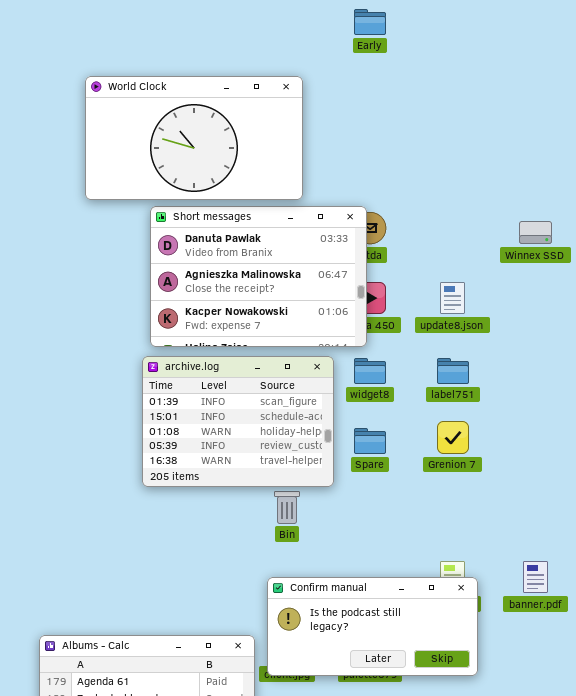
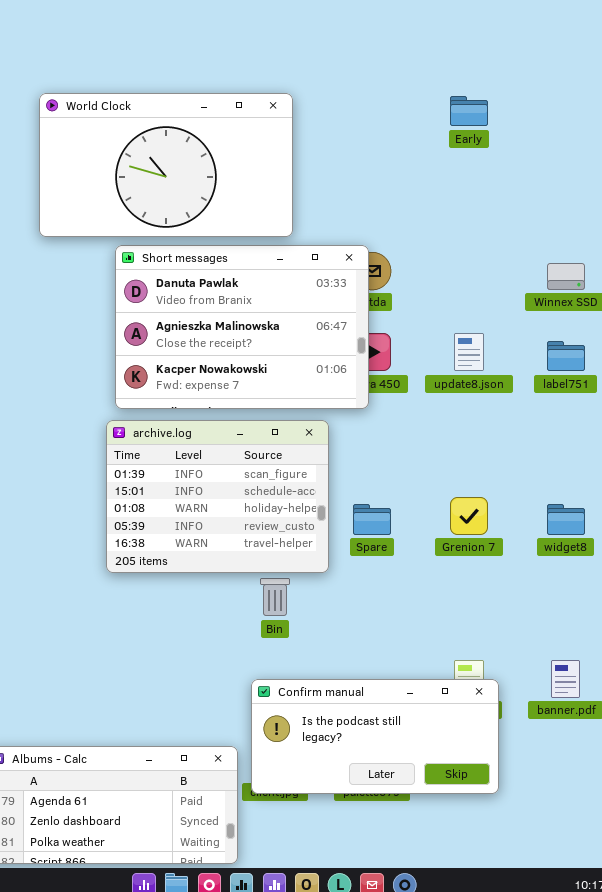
Early: [354,9,386,35] -> [450,96,488,126], moved
widget8: [354,358,386,384] -> [547,504,585,535], moved
label751: [437,358,469,384] -> [547,341,585,371], moved

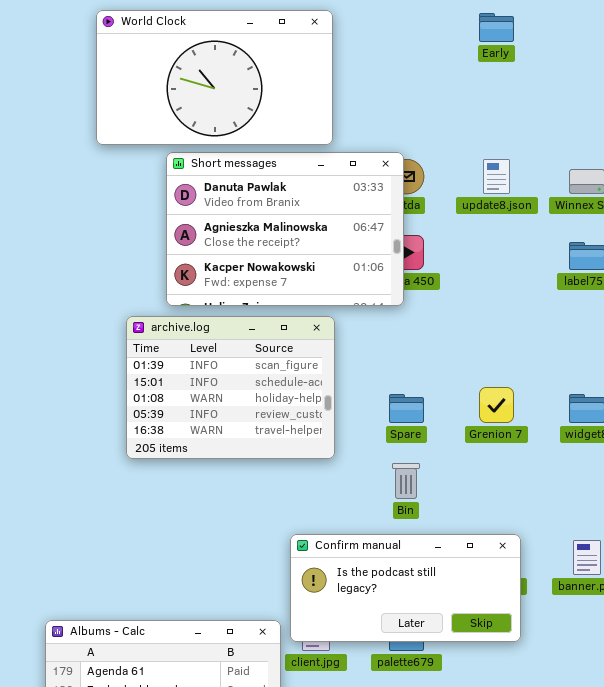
update8.json: [454,333,484,371] -> [483,159,510,194], moved
archive.log: [106,420,329,573] -> [126,316,335,459], moved
Bin: [260,578,290,616] -> [392,463,420,499], moved
Confirm manual: [251,679,499,794] -> [290,534,521,642], moved

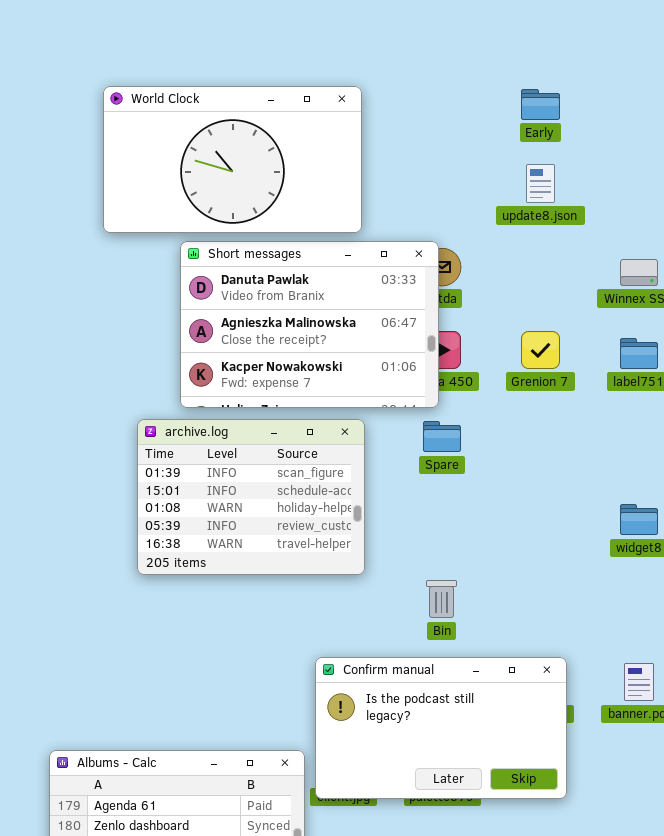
update8.json: [483,159,510,194] -> [526,164,555,203], moved
Grenion 7: [479,387,514,423] -> [521,331,560,369], moved
Spare: [389,394,424,423] -> [423,421,461,452], moved
Confirm manual: [290,534,521,642] -> [315,657,567,799], resized

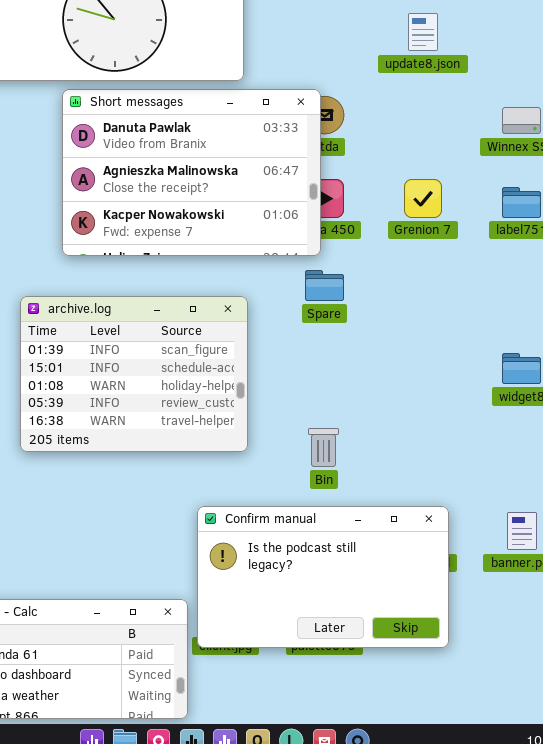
archive.log: [137,419,365,575] -> [20,296,248,452], moved

